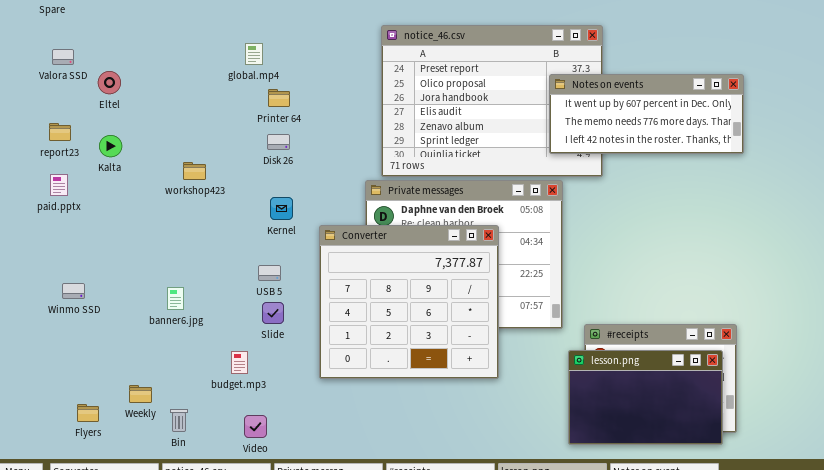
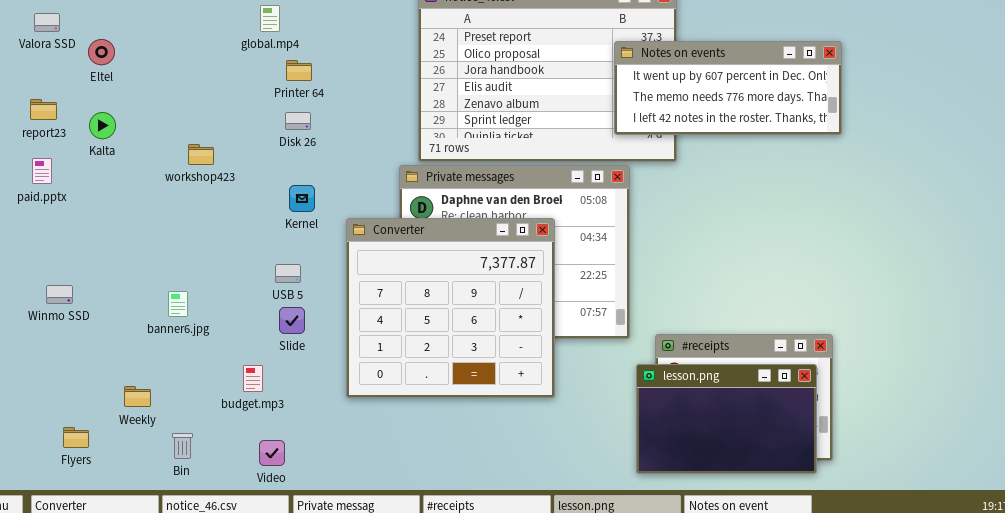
Weekly: [129,385,152,403] -> [124,386,151,407], moved

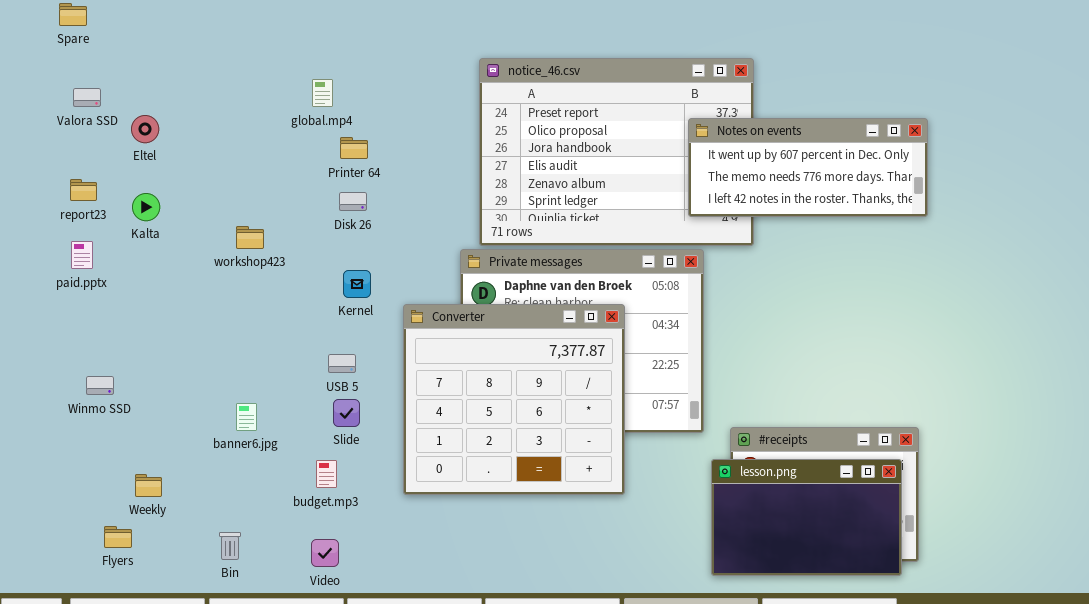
banner6.jpg: [168,291,188,317] -> [236,403,257,431], moved
budget.mp3: [243,365,263,392] -> [316,460,337,488], moved
Weekly: [124,386,151,407] -> [135,474,162,497], moved

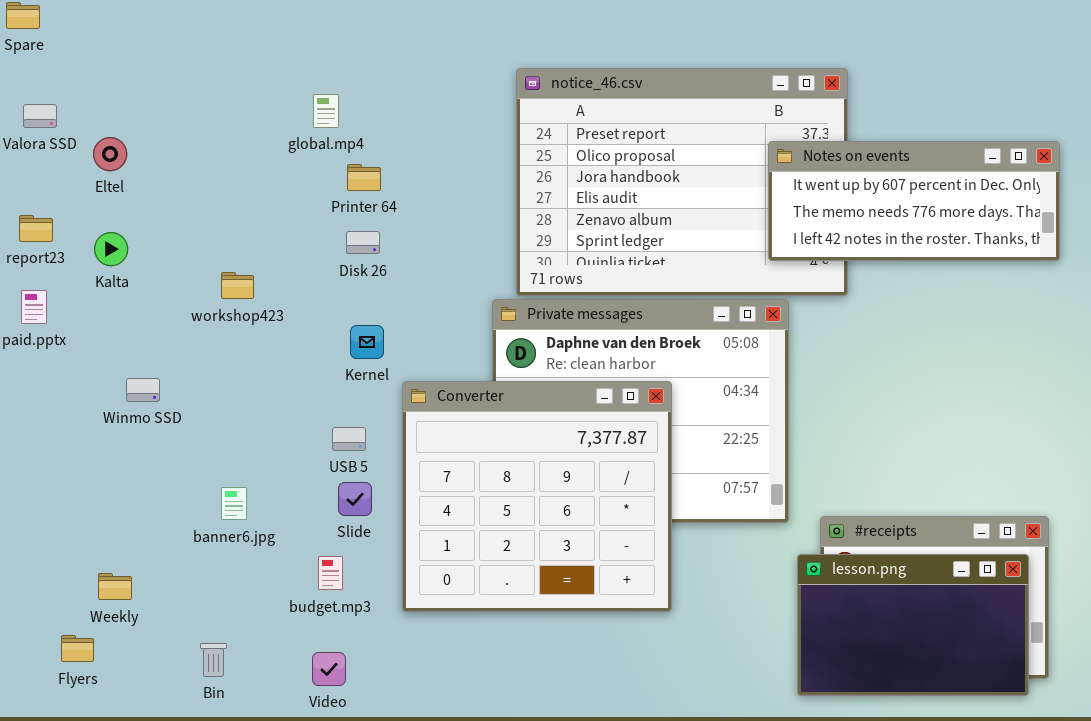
Converter: [403,304,625,495] -> [402,381,672,612], moved
Winmo SSD: [86,376,114,395] -> [126,378,160,402], moved

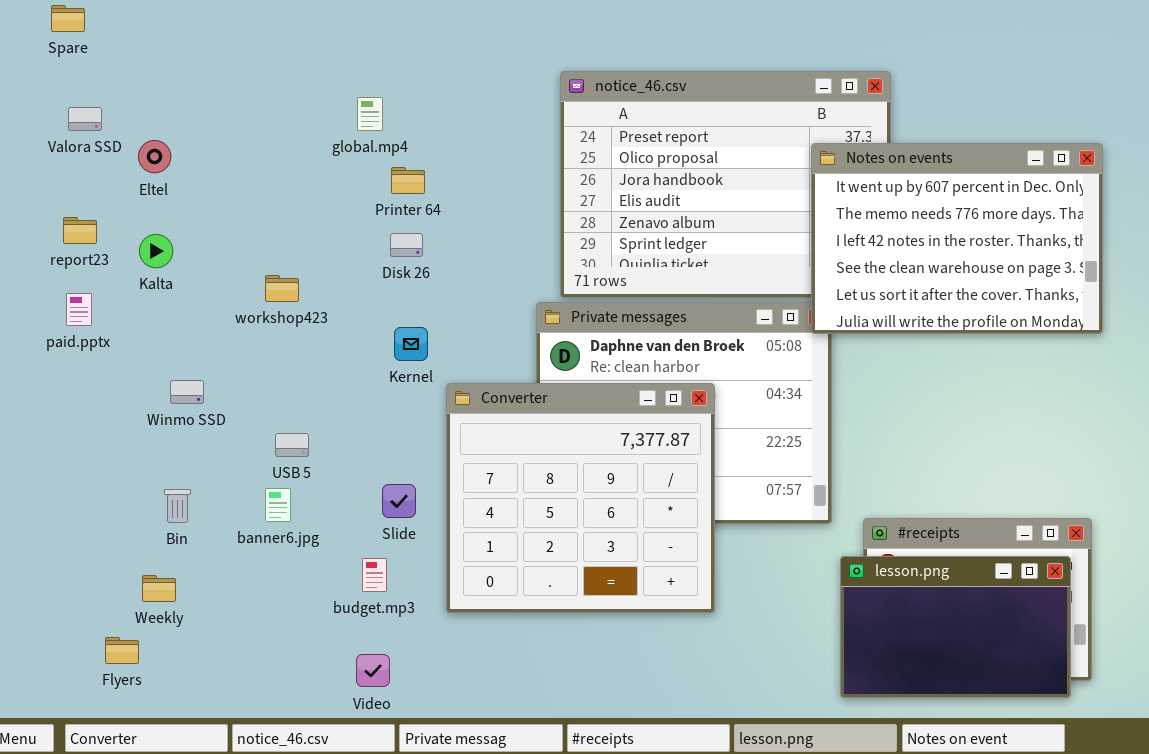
Notes on events: [768,141,1060,261] -> [811,143,1103,334], resized
USB 5: [332,427,366,451] -> [275,433,309,457], moved
Bin: [200,643,227,677] -> [164,489,191,523], moved

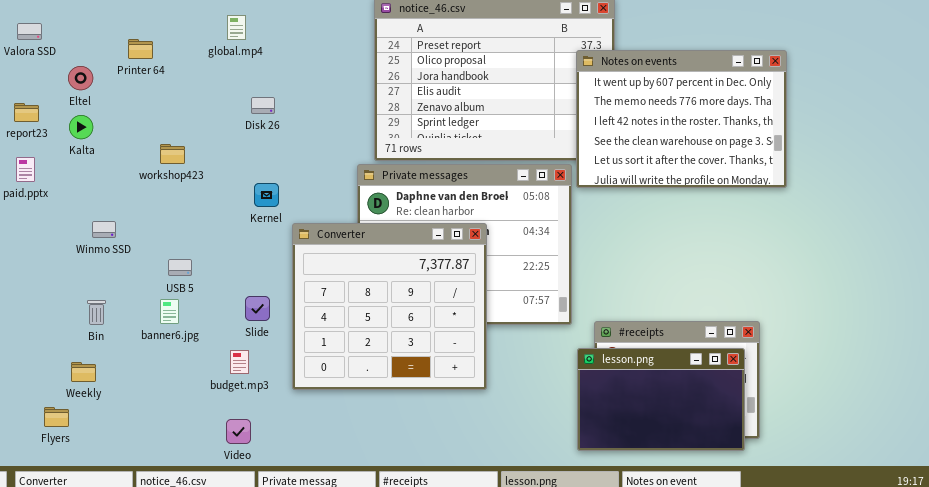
Eltel: [138,140,171,173] -> [68,66,93,90], moved
Notes on events: [811,143,1103,334] -> [576,50,787,188], moved
Printer 64: [391,167,425,194] -> [128,39,153,59], moved
Disk 26: [390,233,423,257] -> [251,97,275,114], moved

